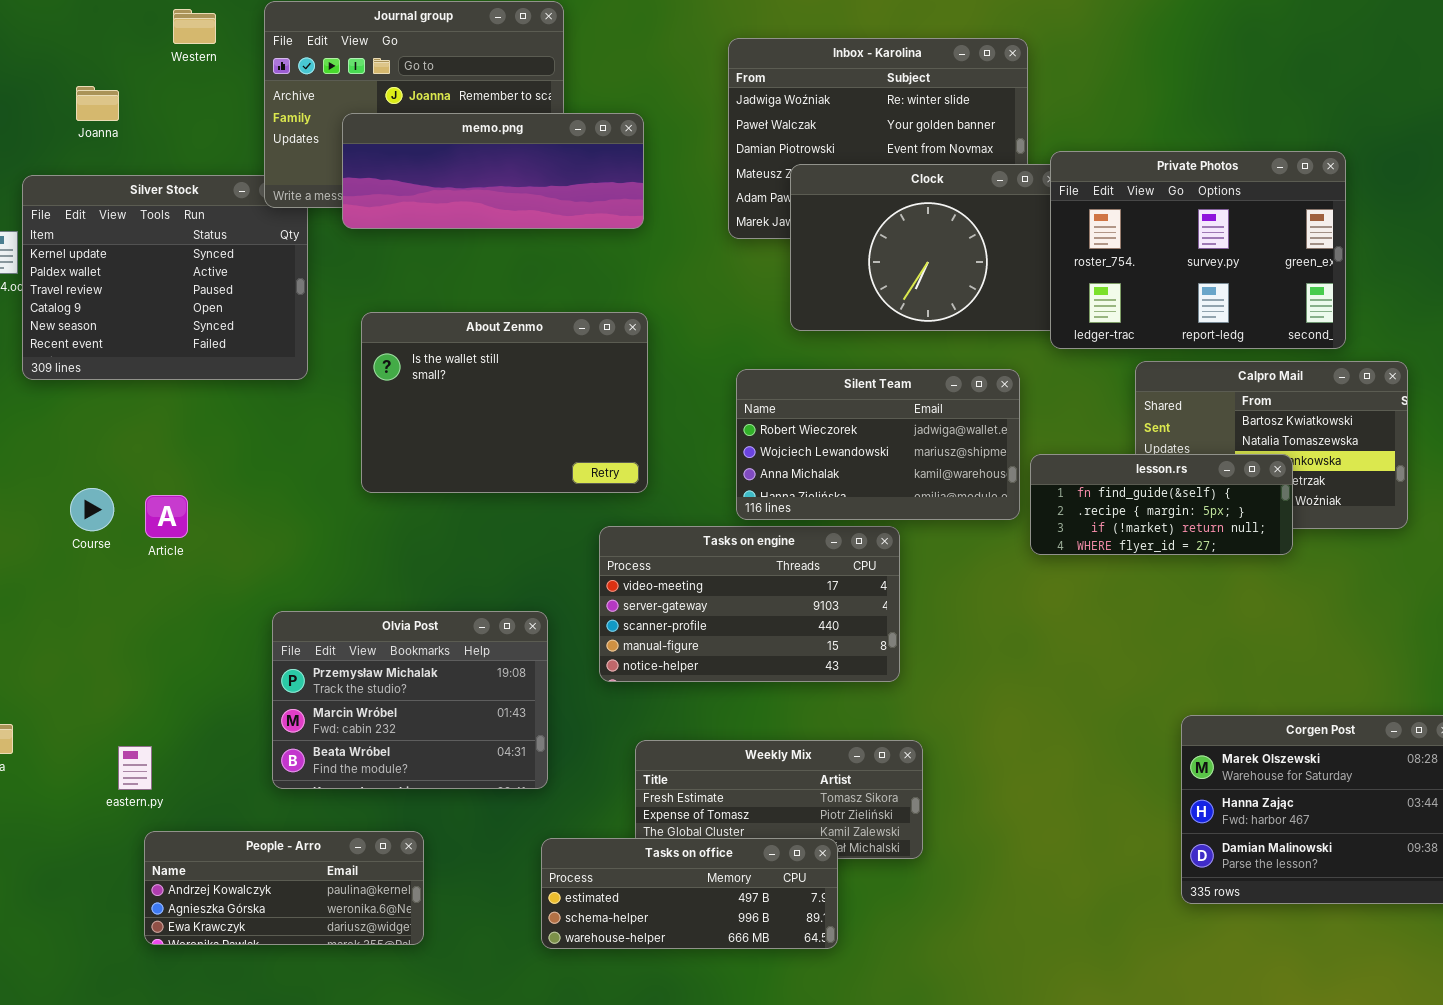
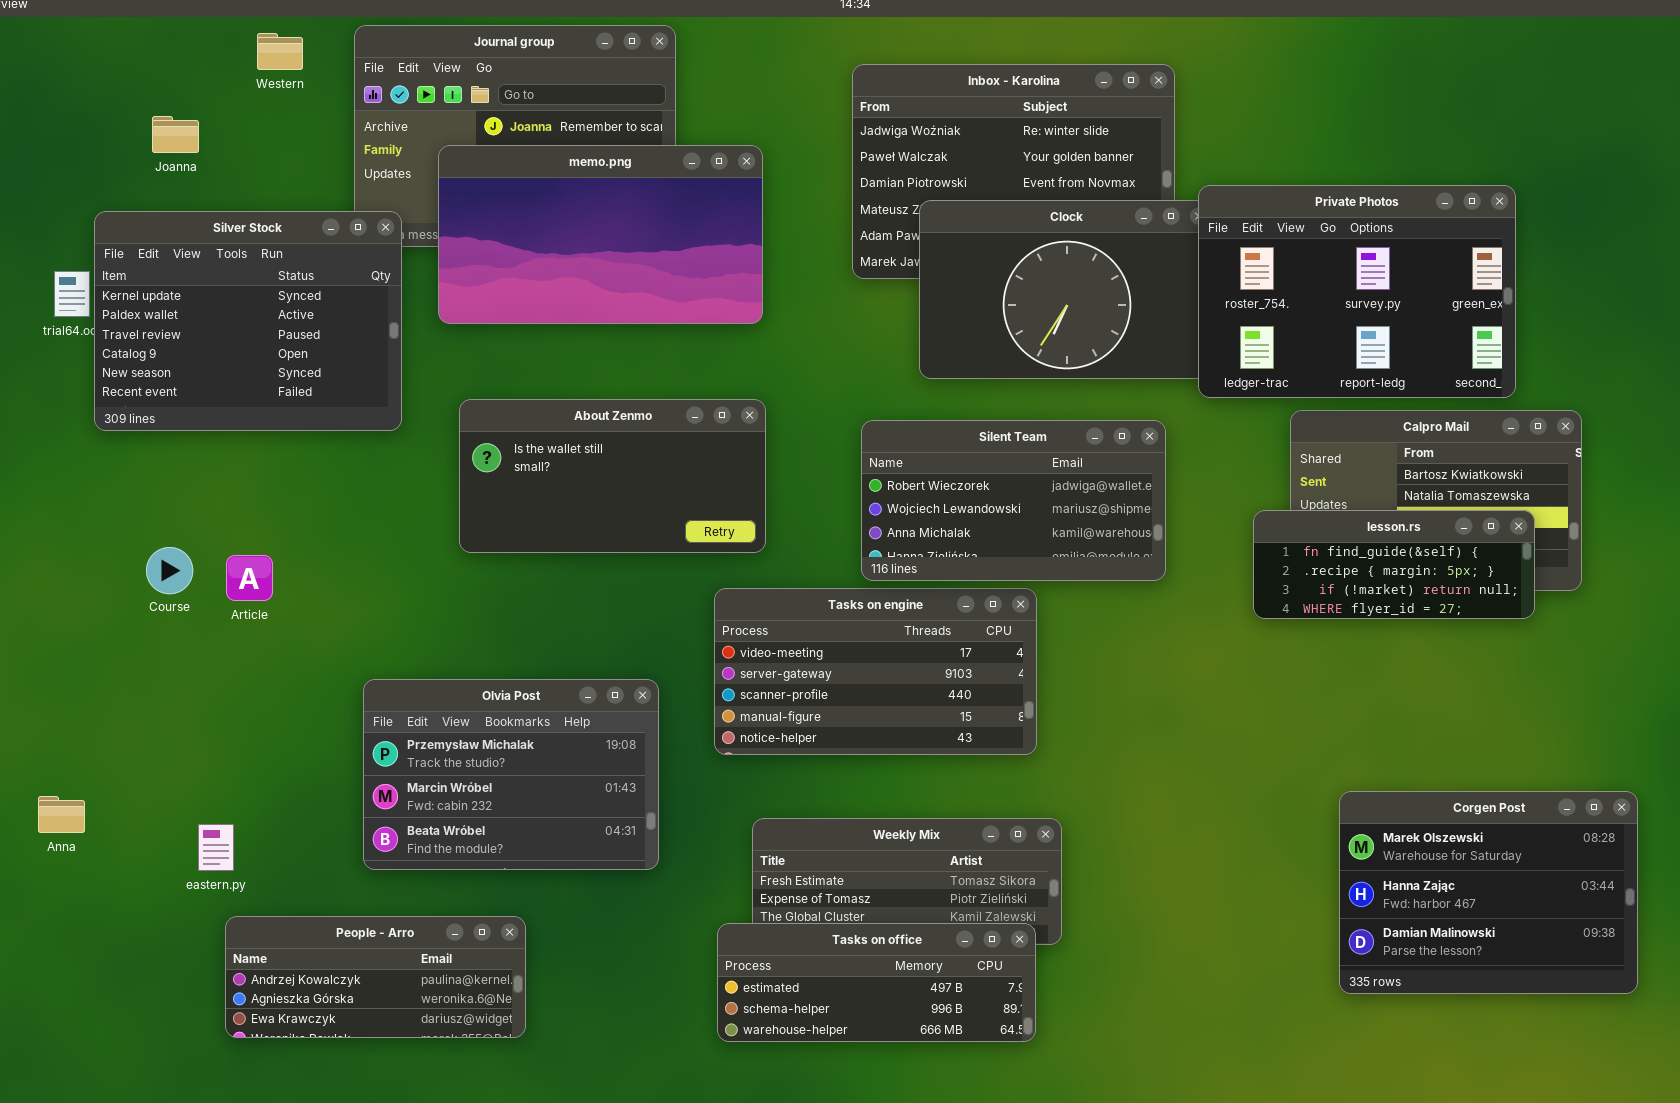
memo.png: [342,113,644,229] -> [438,145,763,324], resized
Silver Stock: [22,175,308,380] -> [94,211,402,431], raised
About Zenmo: [361,312,648,493] -> [459,399,766,553], resized
lesson.rs: [1030,454,1293,555] -> [1253,510,1535,619], moved
Tasks on office: [541,838,838,949] -> [717,923,1036,1042], moved

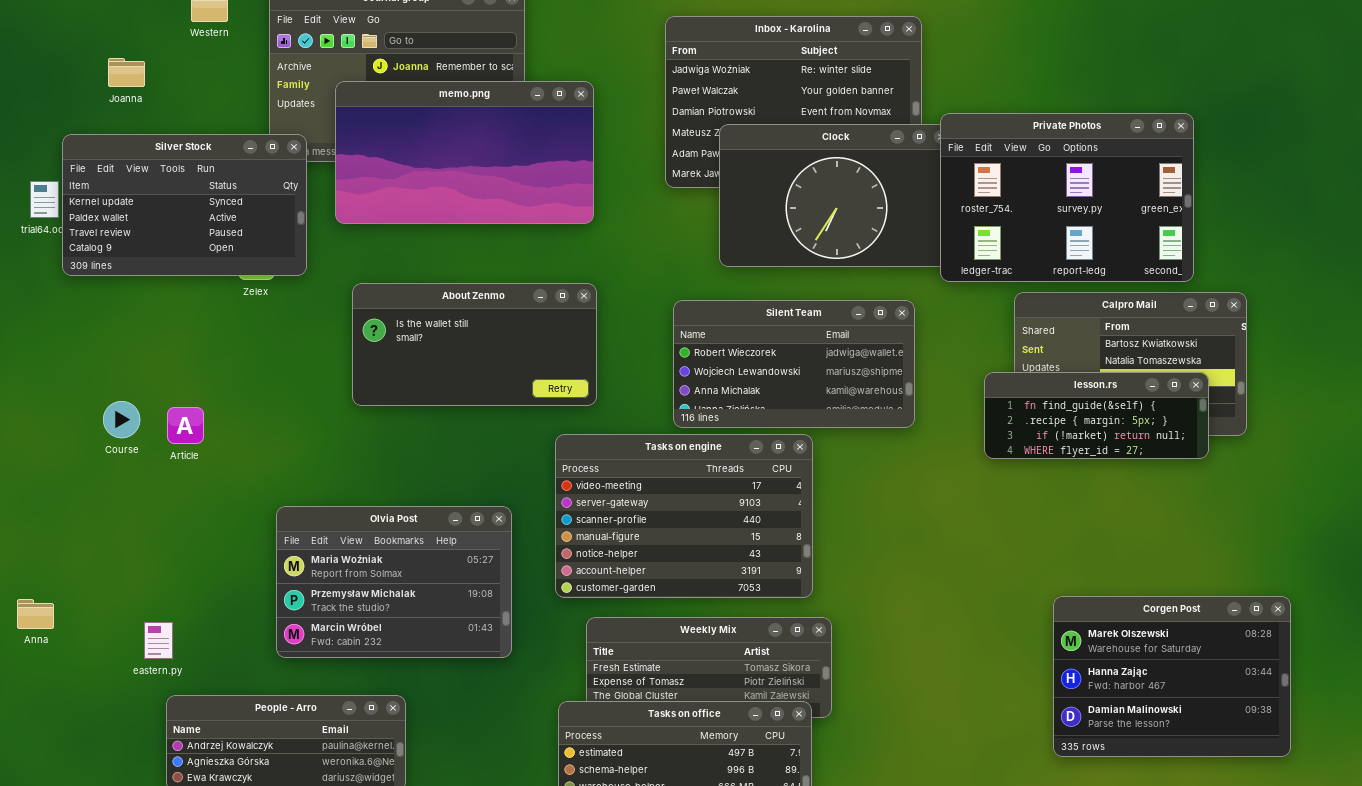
Silver Stock: [94,211,402,431] -> [62,134,307,276], resized
Tasks on engine: [714,588,1037,755] -> [555,434,813,598], resized
Olvia Post: [363,679,659,870] -> [276,506,512,658], scrolled up 1 row

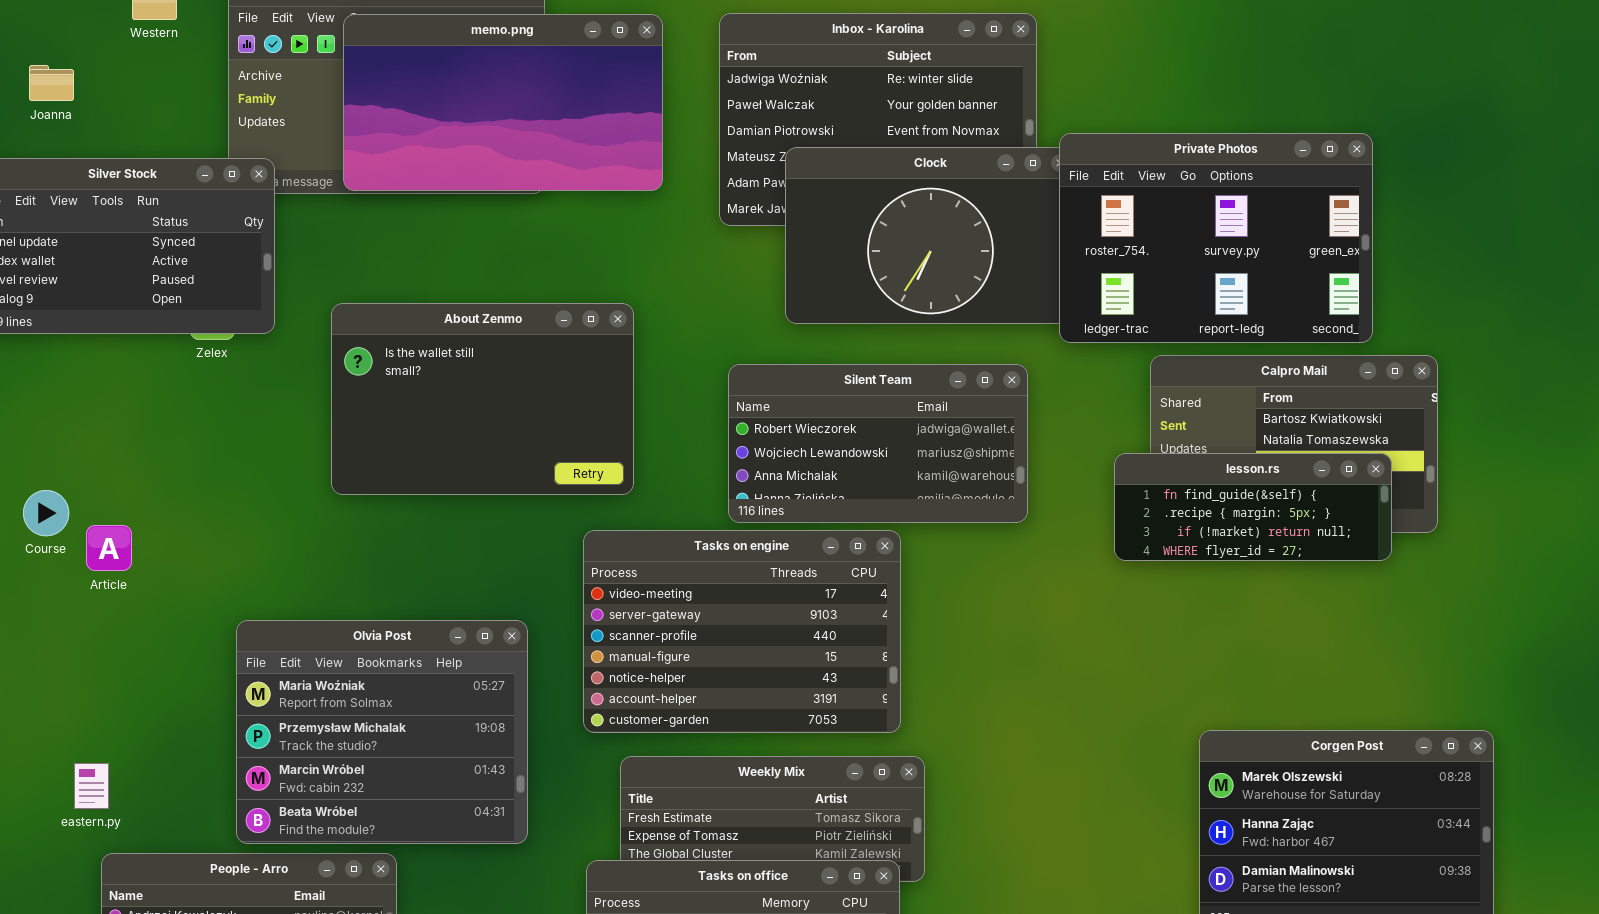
memo.png: [335,81,594,224] -> [343,14,663,191], moved
About Zenmo: [352,283,597,406] -> [331,303,634,495], resized
Article: [167,407,204,444] -> [86,525,132,571], moved
Olvia Post: [276,506,512,658] -> [236,620,528,844], resized

